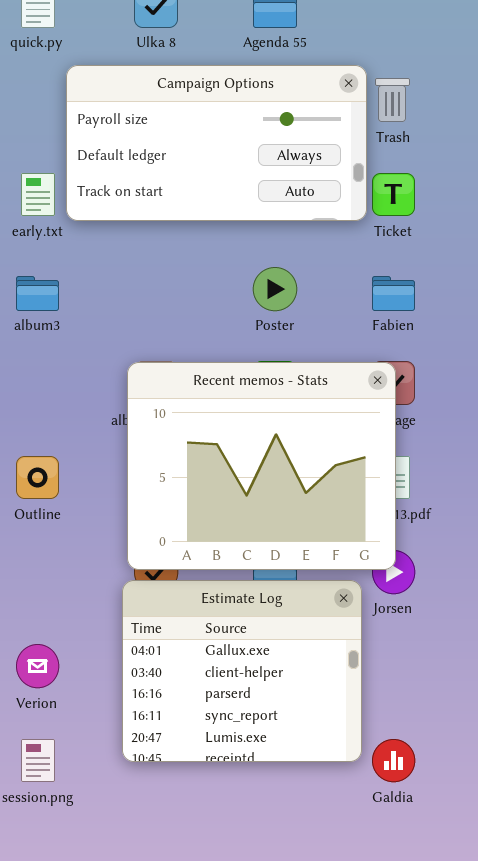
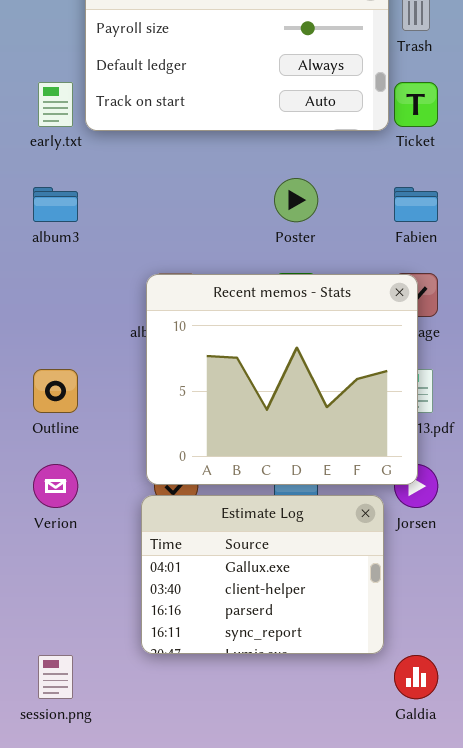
Estimate Log: [122,580,362,762] -> [141,495,384,654], resized
Verion: [16,644,59,688] -> [33,464,78,508], moved

